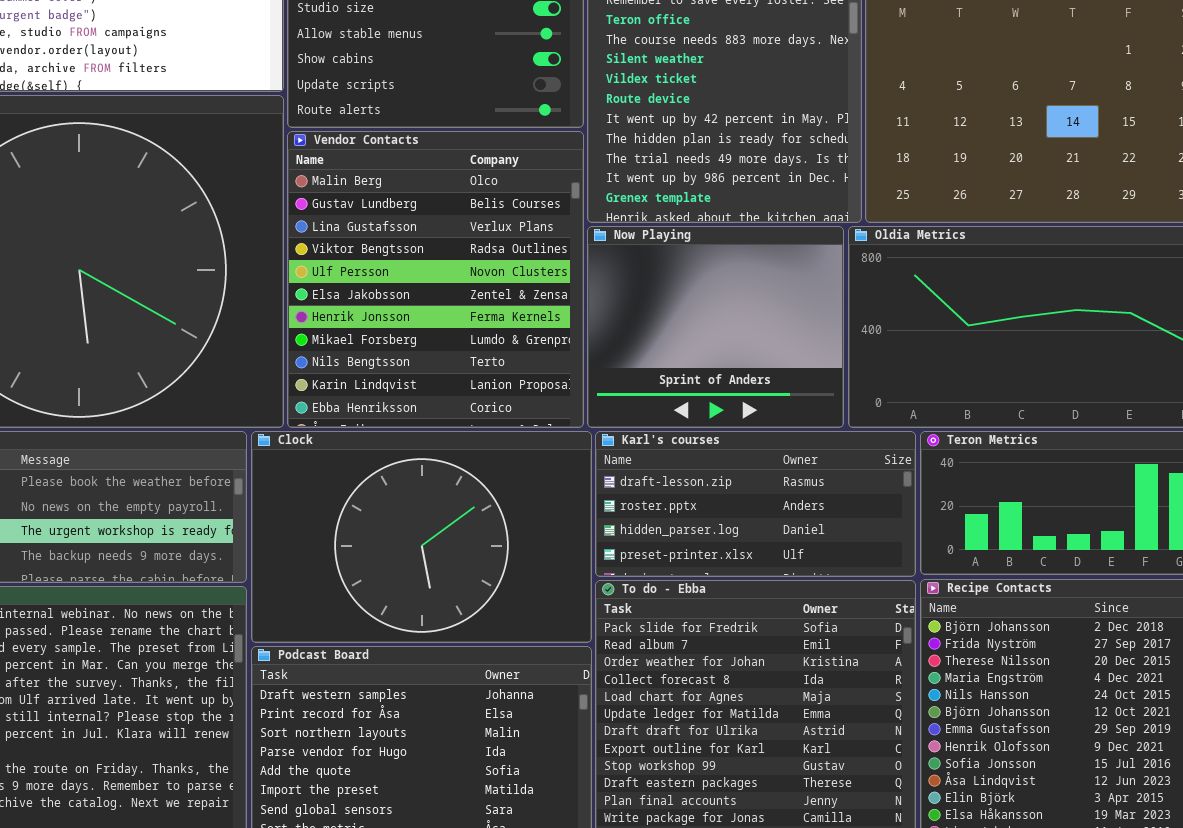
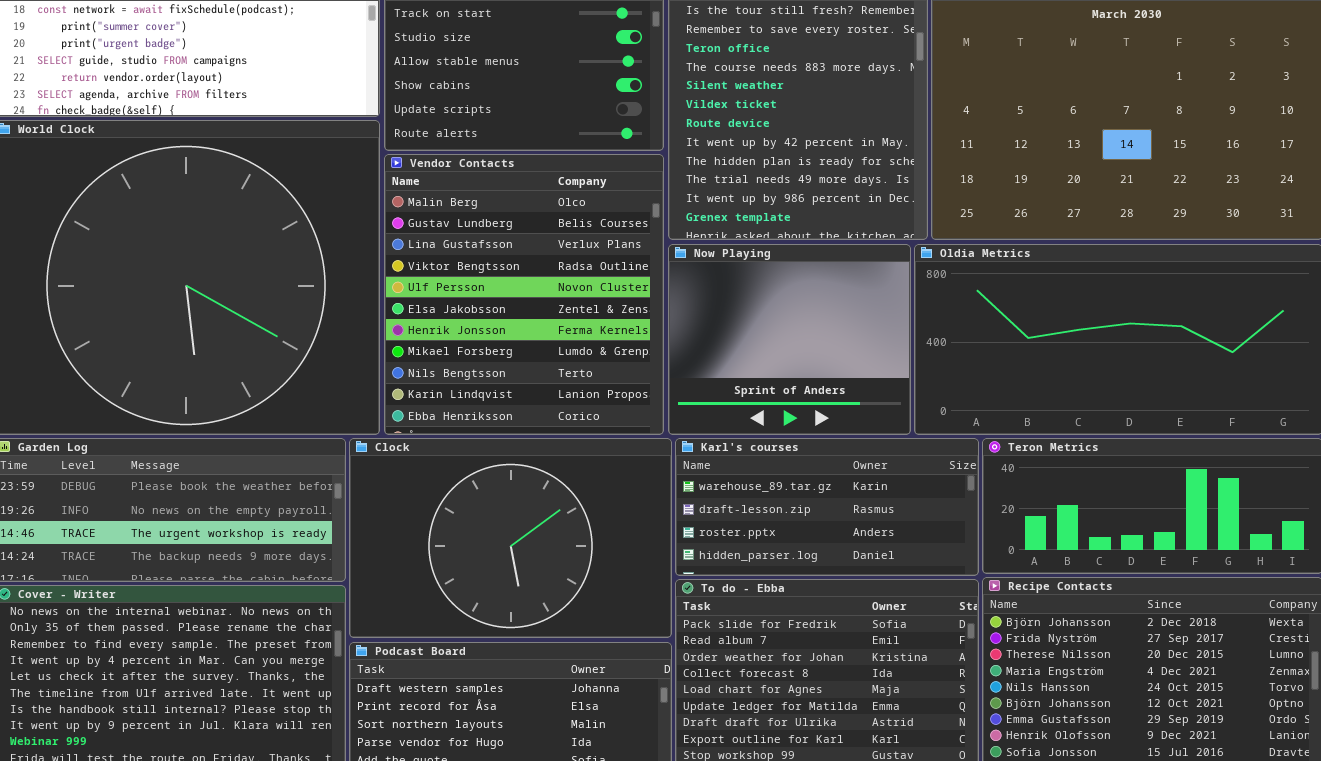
Karl's courses: [595,431,916,577] -> [675,438,979,576], scrolled up 1 row

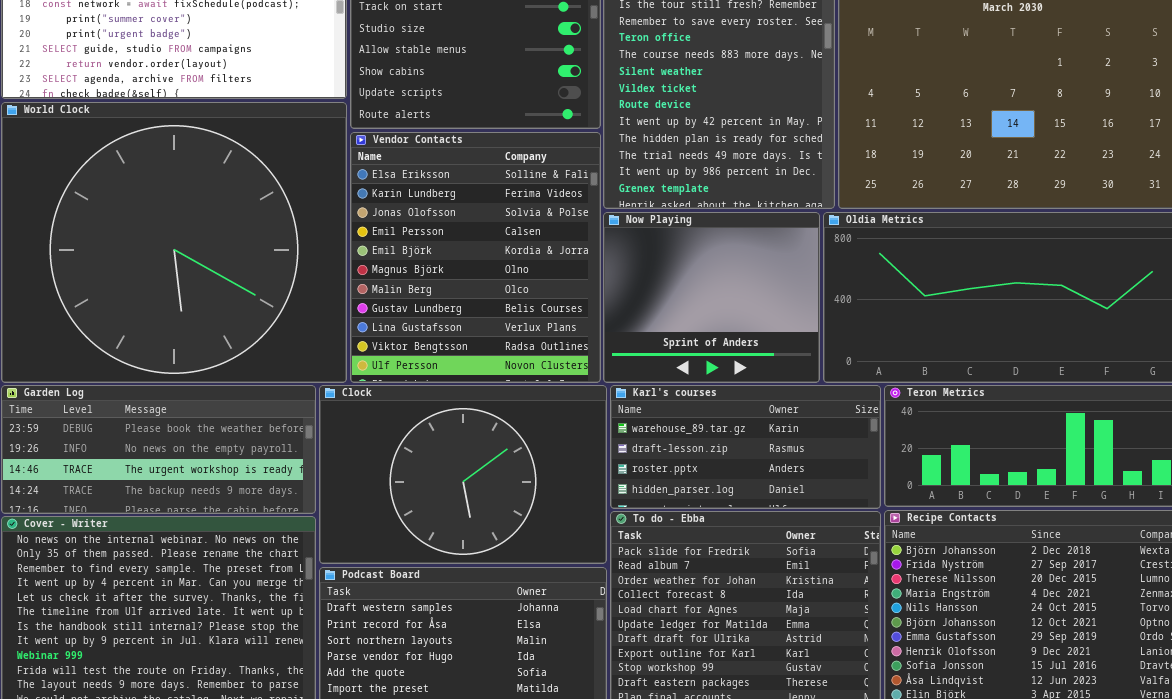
Vendor Contacts: [384,154,664,435] -> [350,132,601,383], scrolled up 6 rows

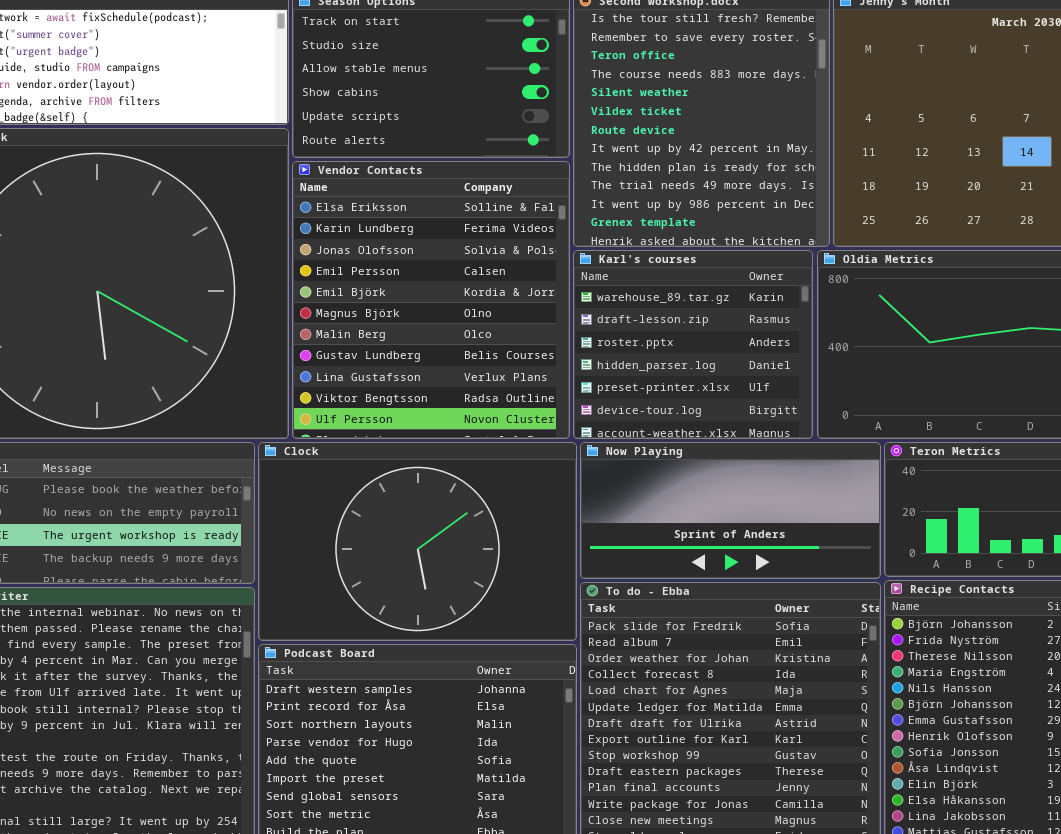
Now Playing: [603,212,820,383] -> [580,442,881,579], moved, resized
Karl's courses: [610,385,881,509] -> [573,250,813,439], moved, resized

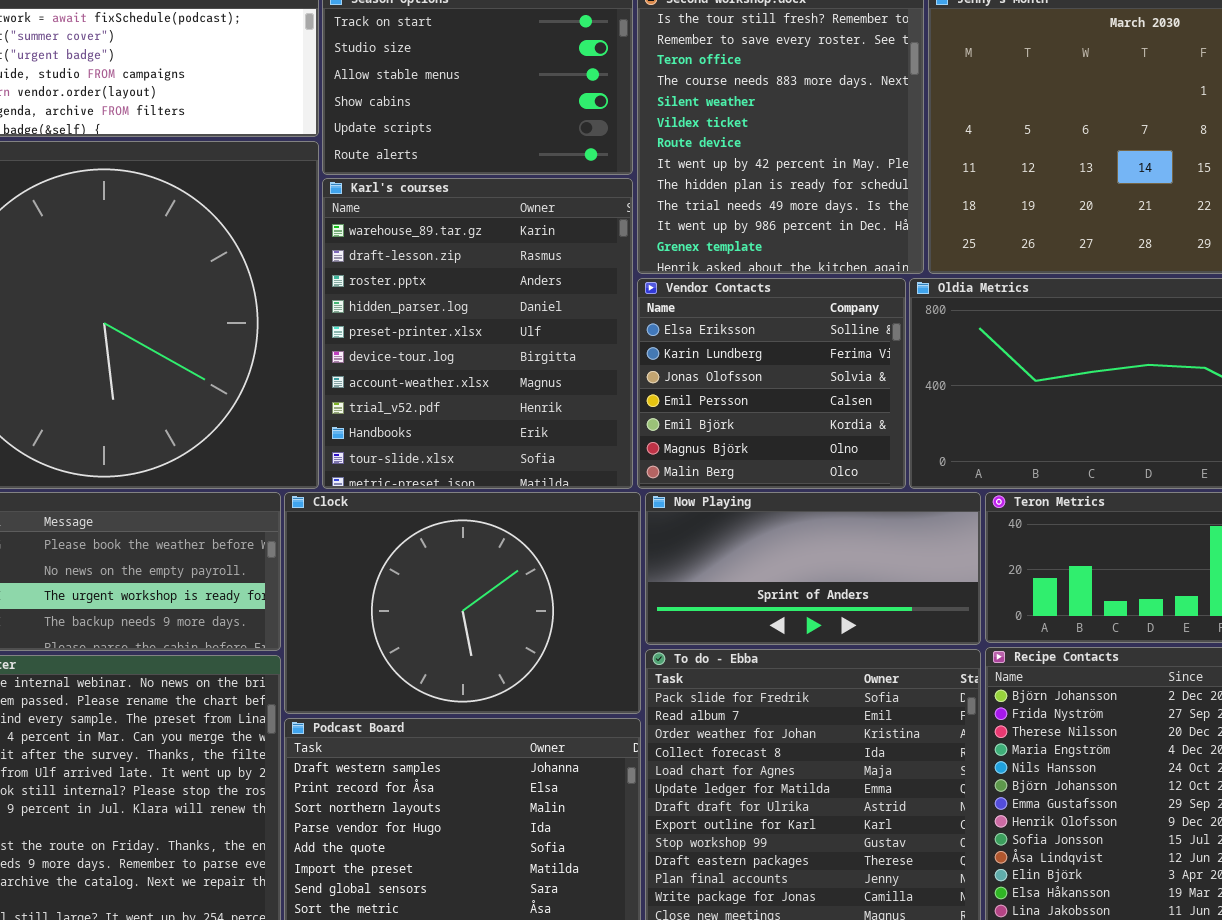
Vendor Contacts: [292,161,570,439] -> [637,278,906,489], moved, resized
Karl's courses: [573,250,813,439] -> [322,178,633,489], moved, resized

